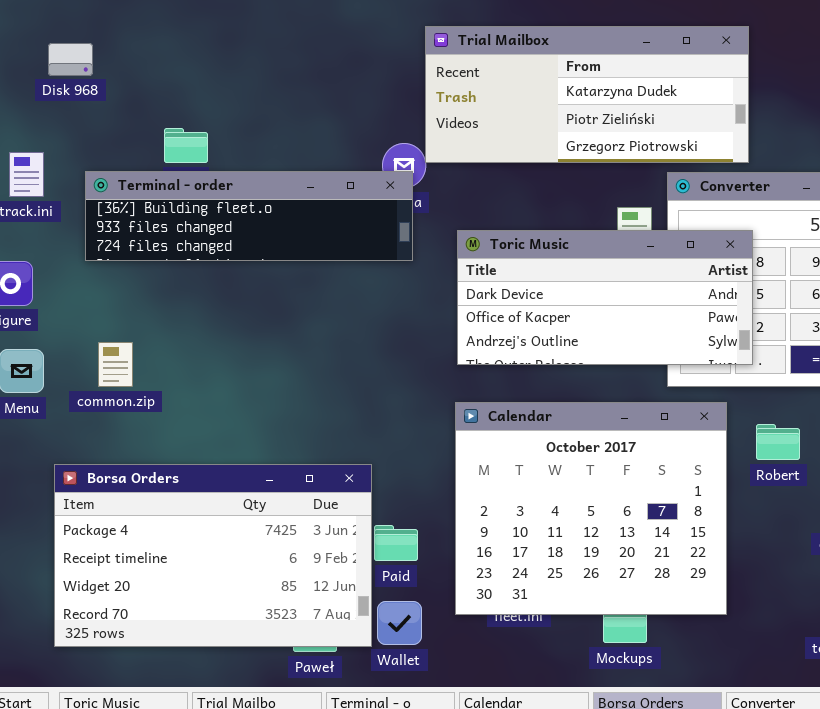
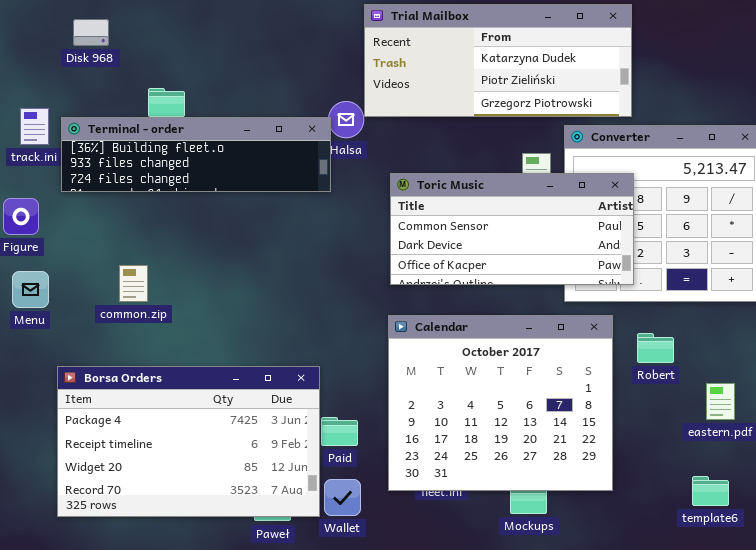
Disk 968: [48,43,93,76] -> [73,19,109,46], moved
Terminal - order: [85,171,413,261] -> [61,117,331,192], moved
Toric Music: [457,230,753,365] -> [390,173,634,285], scrolled up 1 row
common.zip: [98,342,133,387] -> [119,265,148,302], moved

